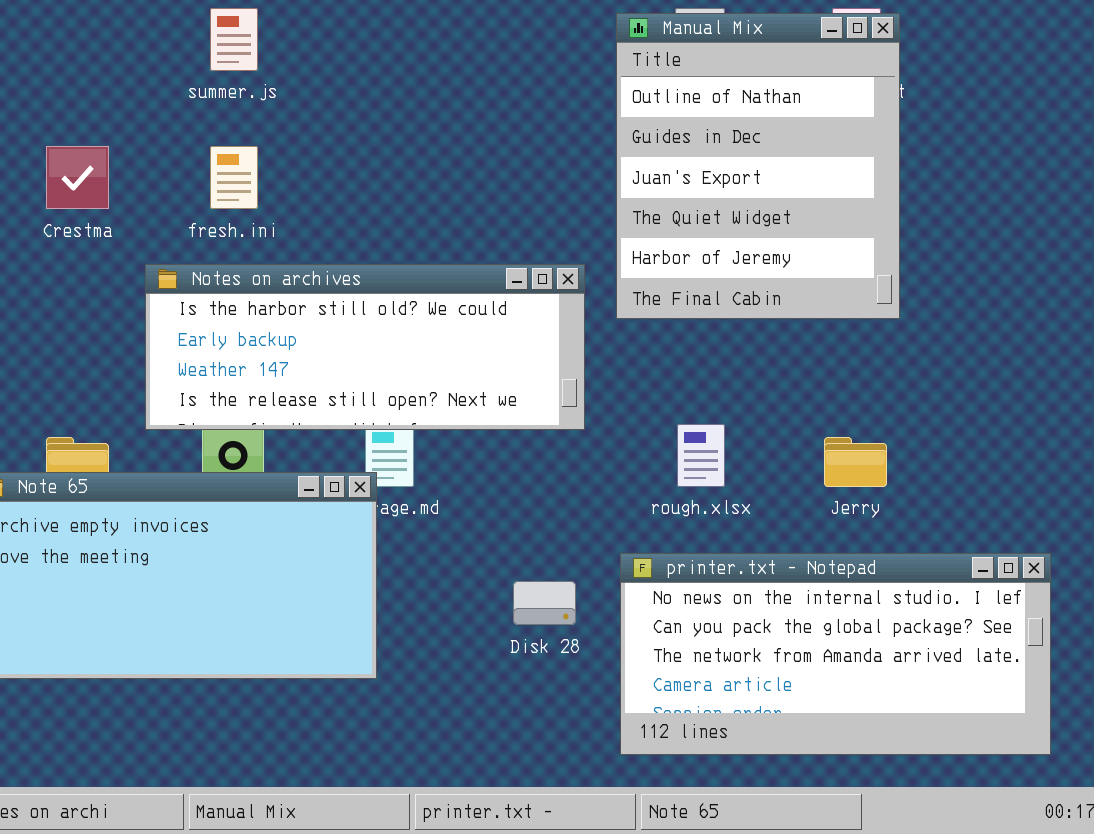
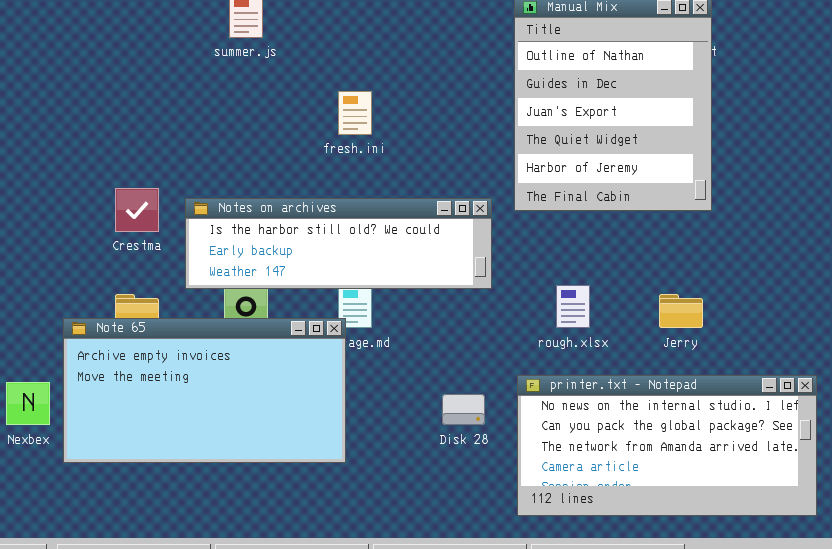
Crestma: [46,146,109,209] -> [115,188,159,232], moved
fresh.ini: [210,146,258,209] -> [338,91,372,135], moved
Notes on archives: [145,264,585,430] -> [185,198,492,289], resized

